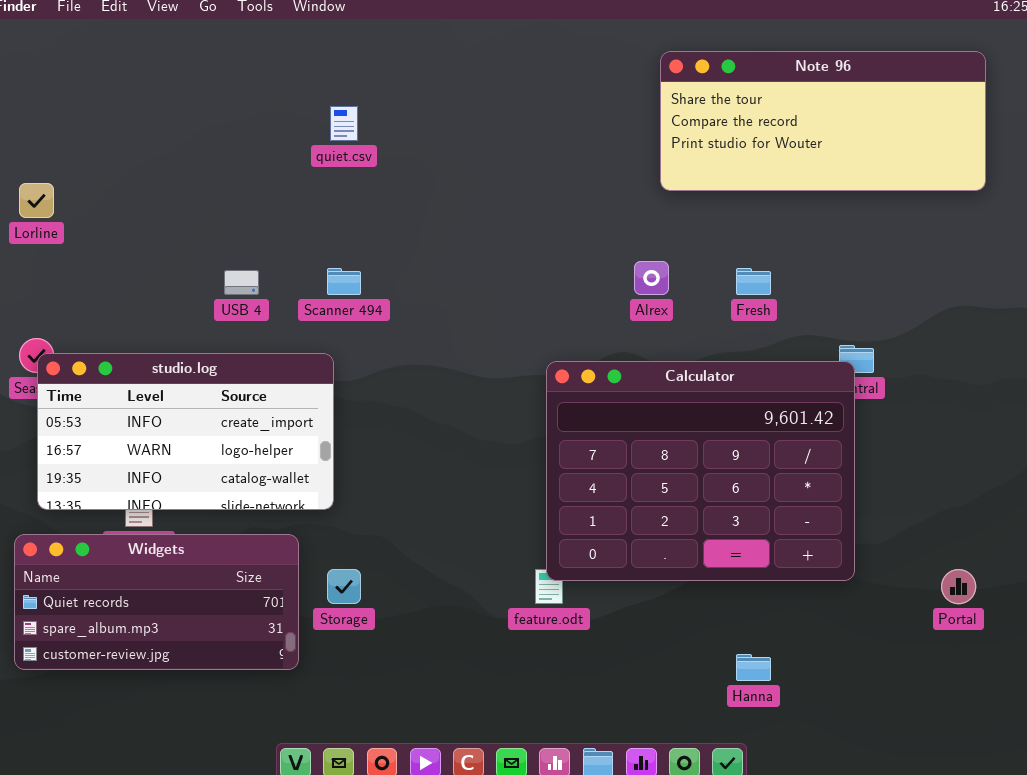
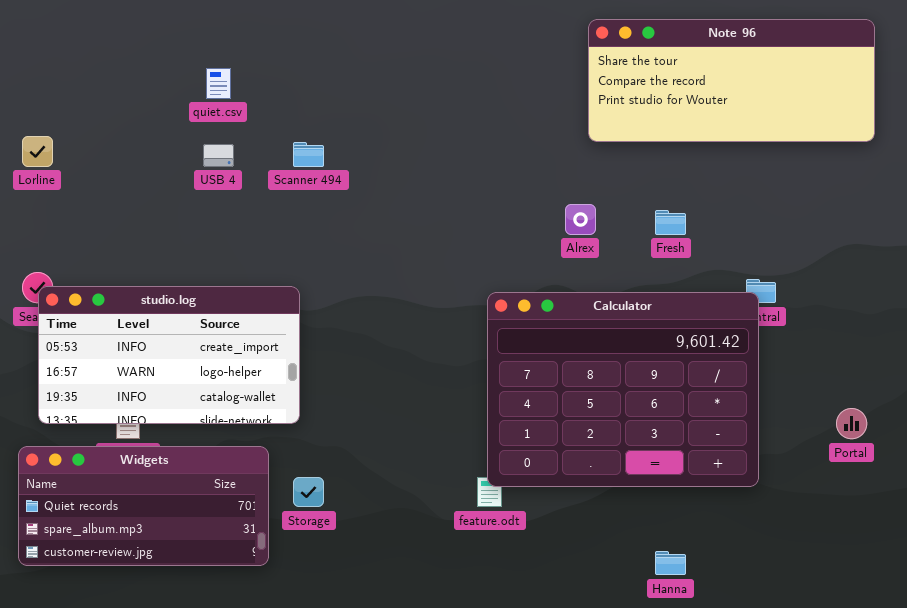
quiet.csv: [330,106,358,141] -> [206,68,231,99], moved
Scanner 494: [327,268,361,295] -> [293,142,324,167], moved
USB 4: [224,270,259,295] -> [203,144,234,167], moved
Portal: [941,569,976,604] -> [836,408,867,439], moved

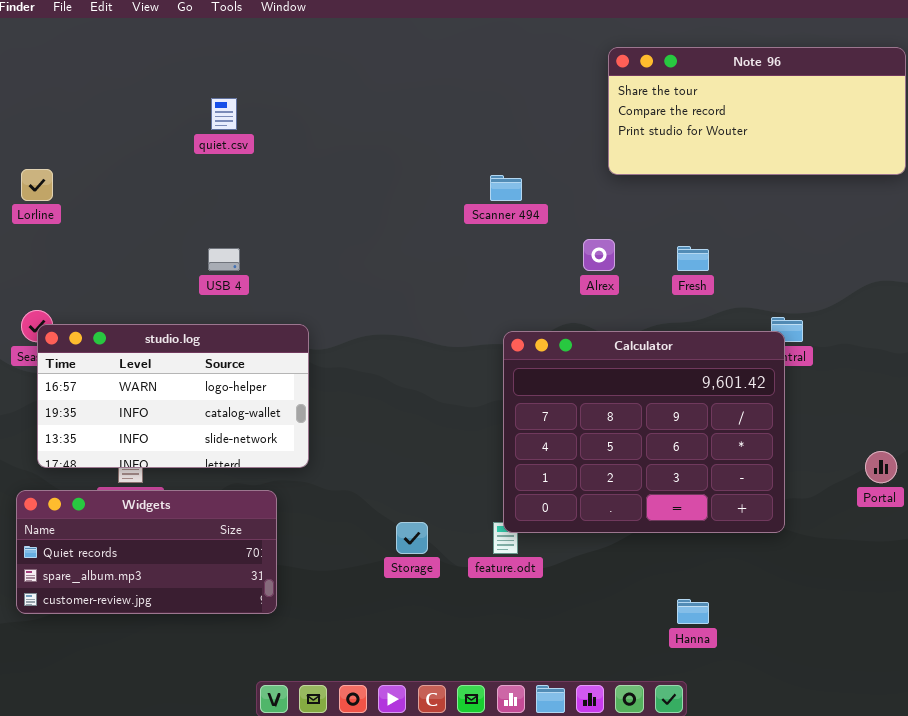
Scanner 494: [293,142,324,167] -> [490,175,522,201], moved
USB 4: [203,144,234,167] -> [208,248,240,271], moved
studio.log: [38,286,300,424] -> [37,324,309,468], scrolled down 1 row
Storage: [293,477,324,507] -> [396,522,428,554], moved

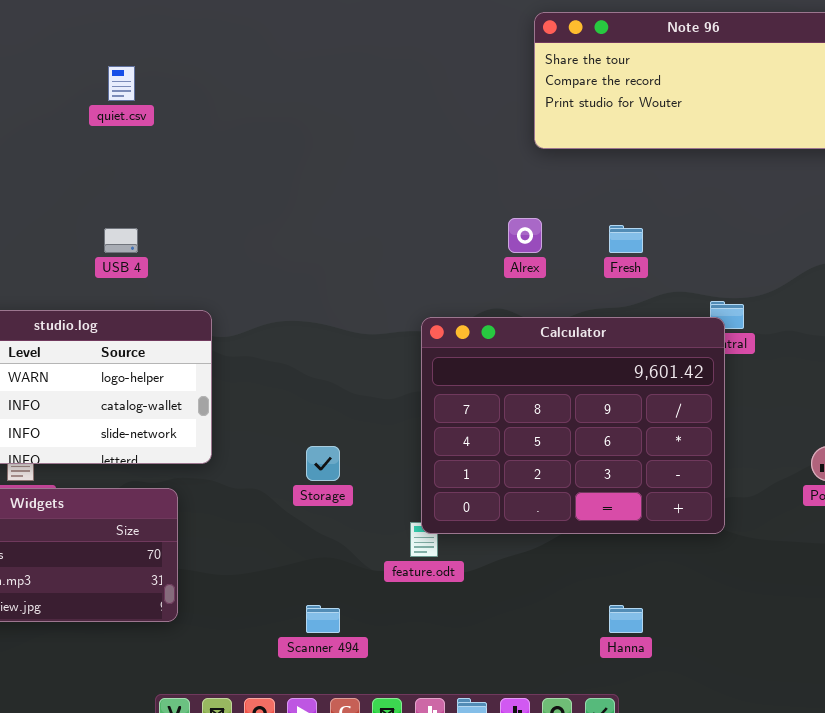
Scanner 494: [490,175,522,201] -> [306,605,340,633], moved
Storage: [396,522,428,554] -> [306,446,340,481], moved

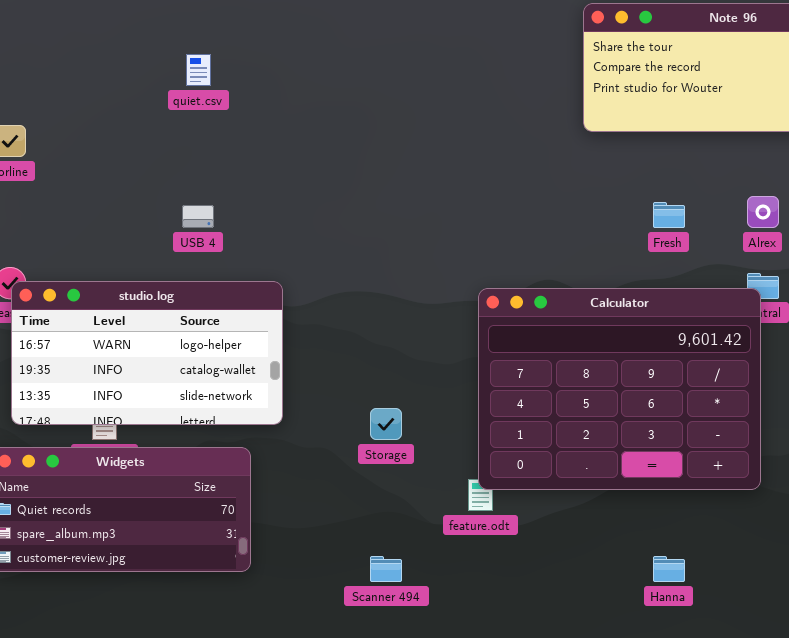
Alrex: [508,218,542,253] -> [747,196,779,228], moved

